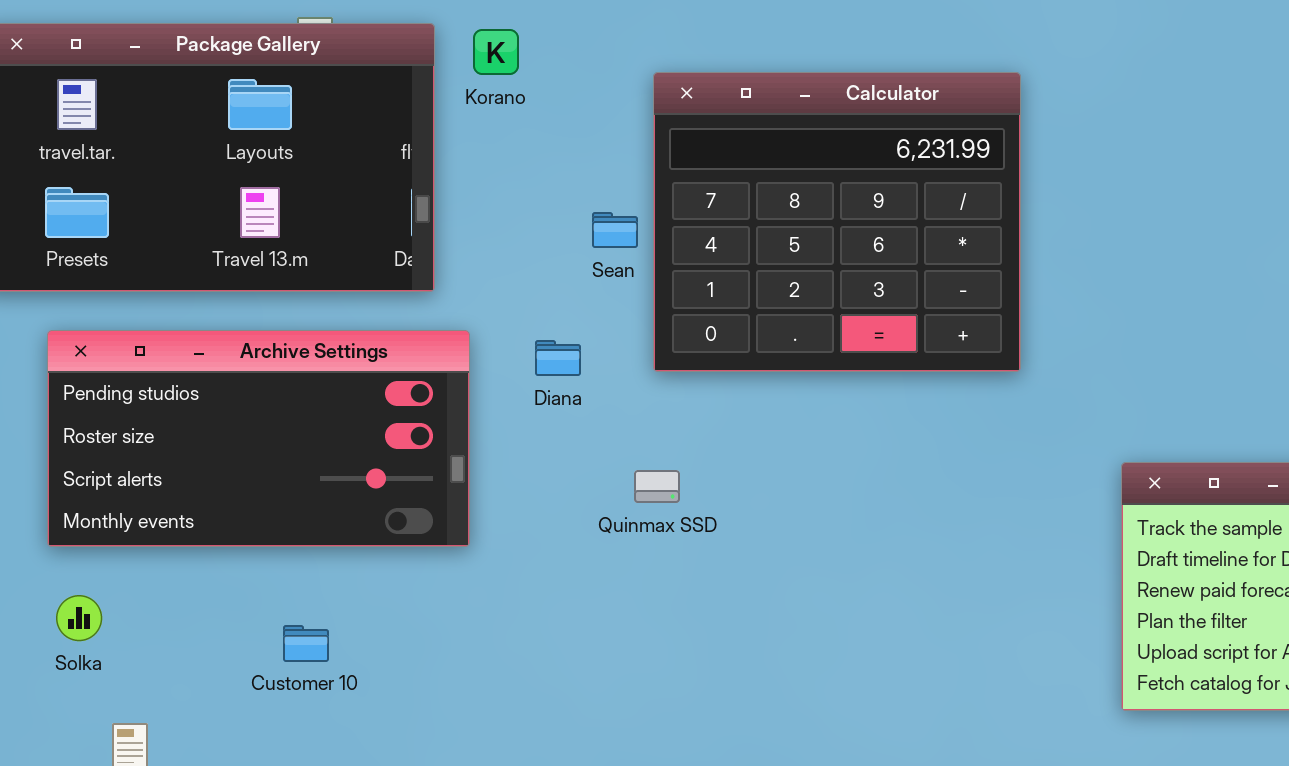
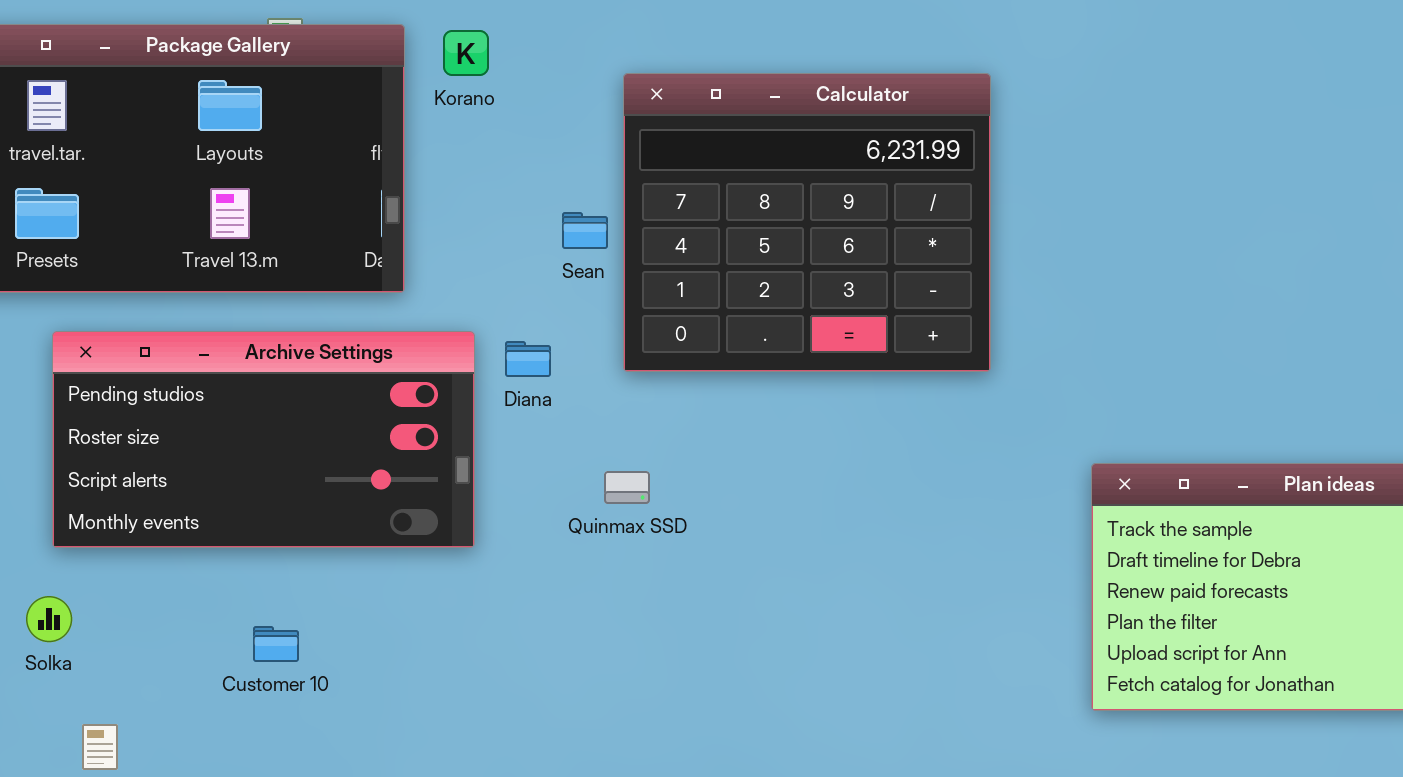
Archive Settings: [47,330,470,547] -> [52,331,475,548], moved

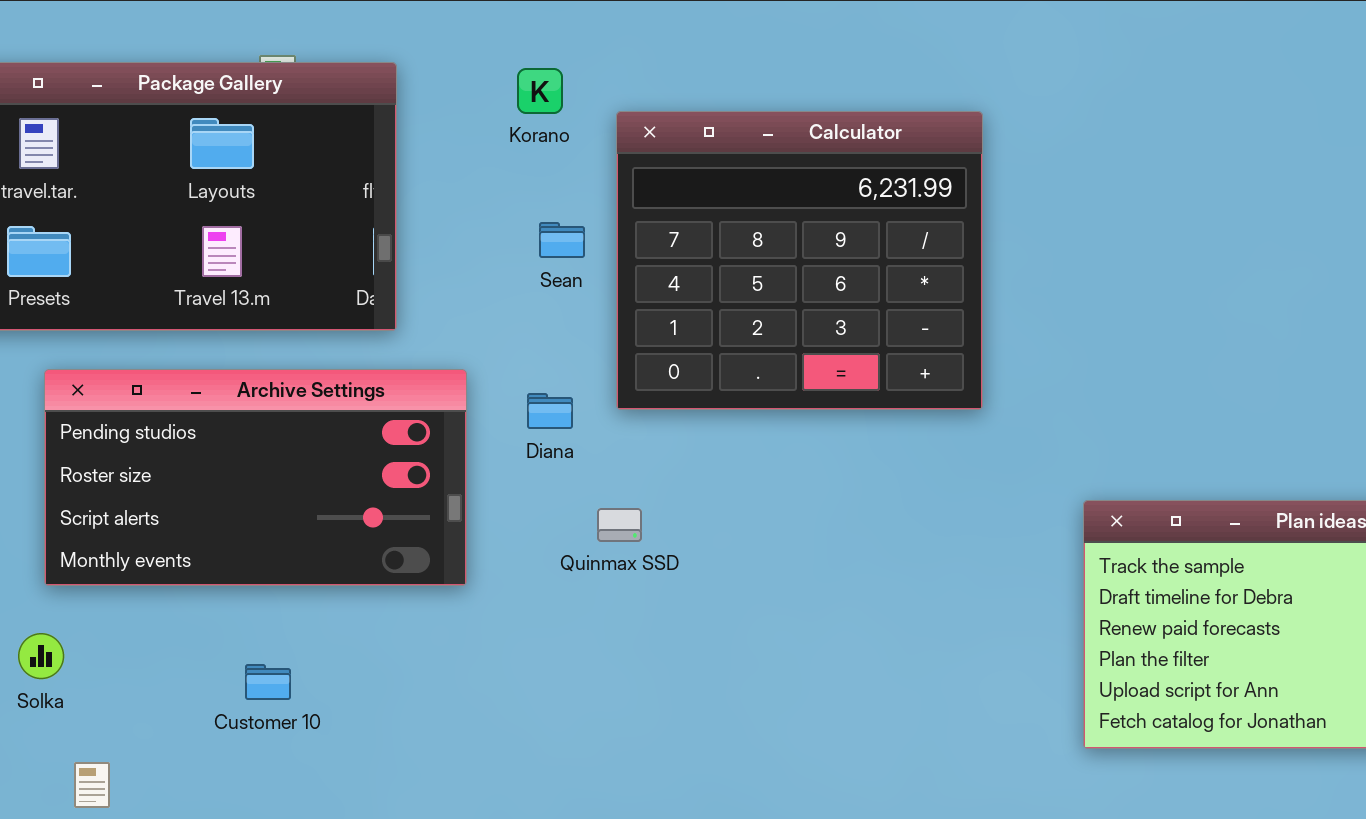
Korano: [443,30,489,76] -> [517,68,563,114], moved
Sean: [562,212,608,249] -> [539,222,585,258], moved
Diana: [505,341,551,377] -> [527,393,573,429], moved

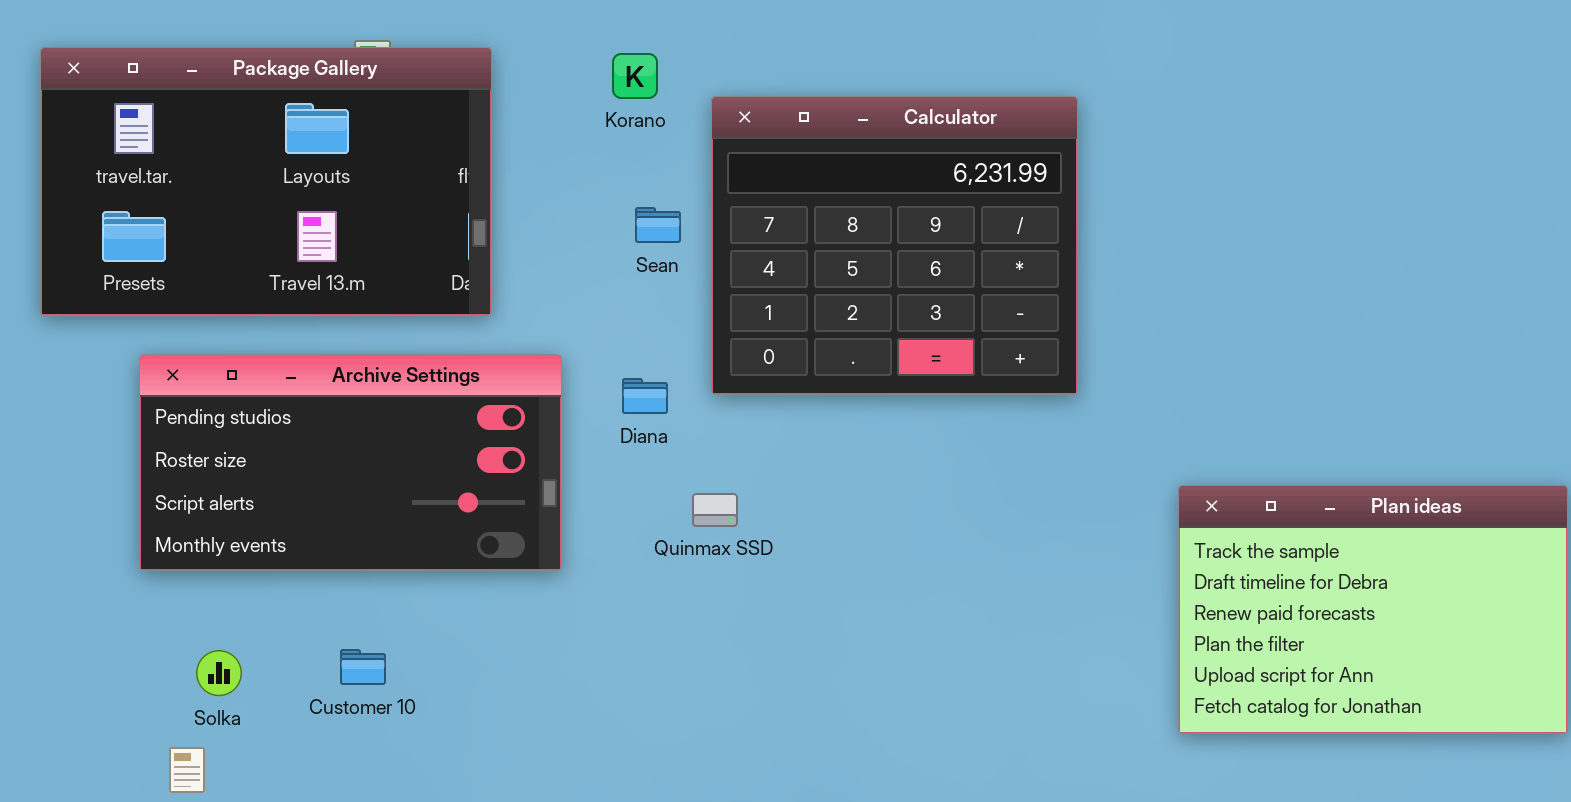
Solka: [18,633,64,679] -> [196,650,242,696], moved

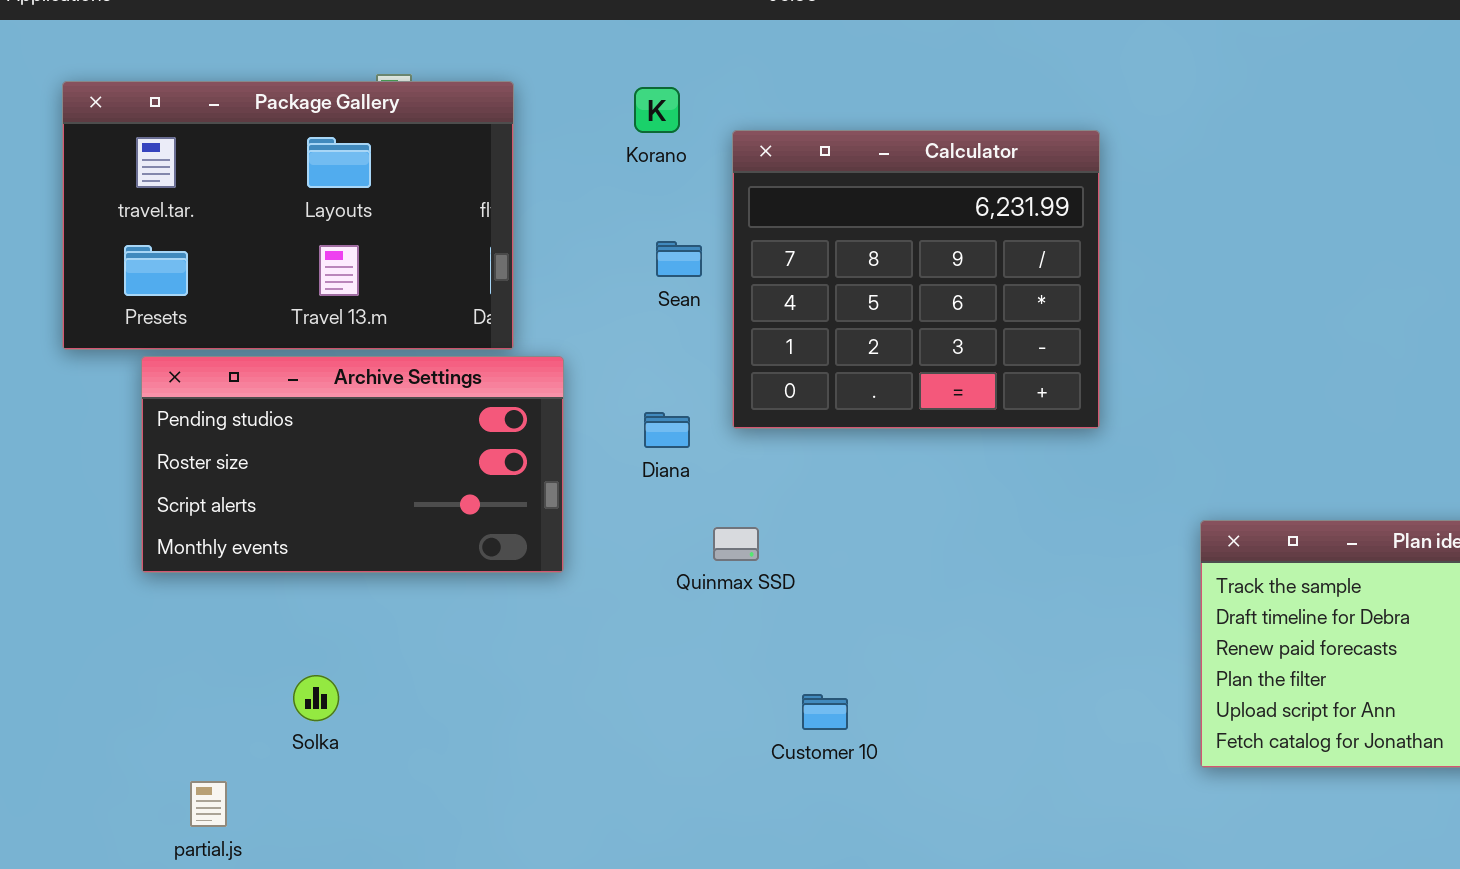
Archive Settings: [139,354,562,571] -> [141,356,564,573], moved
Customer 10: [340,649,386,685] -> [802,694,848,730], moved
Solka: [196,650,242,696] -> [293,675,339,721], moved

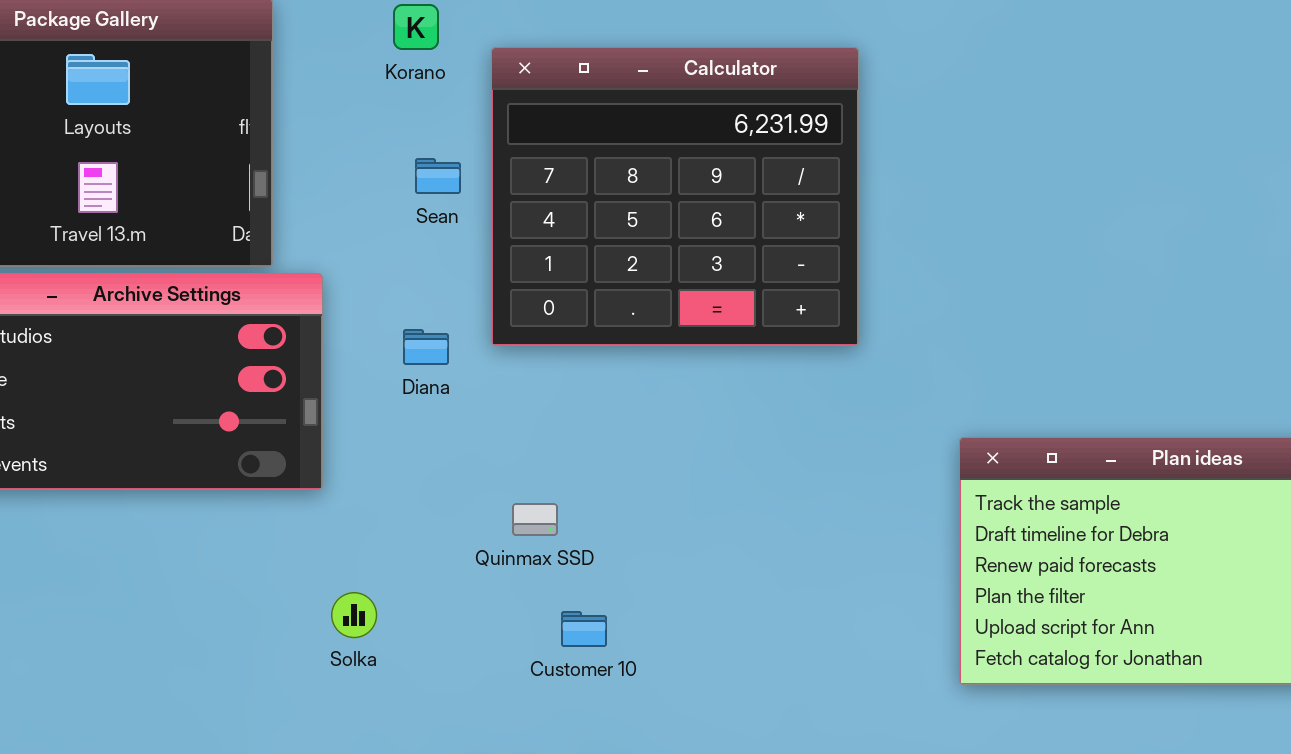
Quinmax SSD: [713,527,759,561] -> [512,503,558,536], moved
Solka: [293,675,339,721] -> [331,592,377,638], moved

